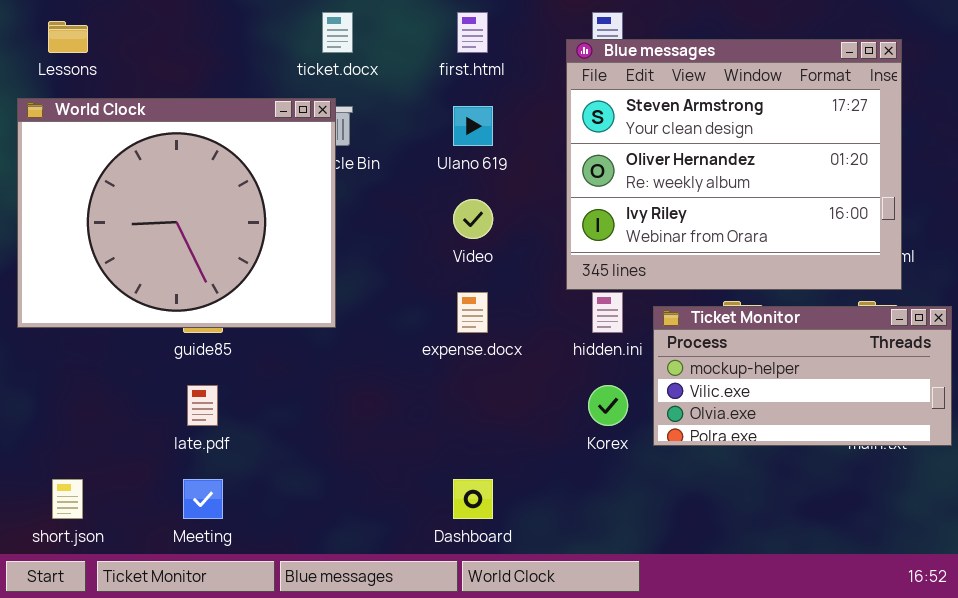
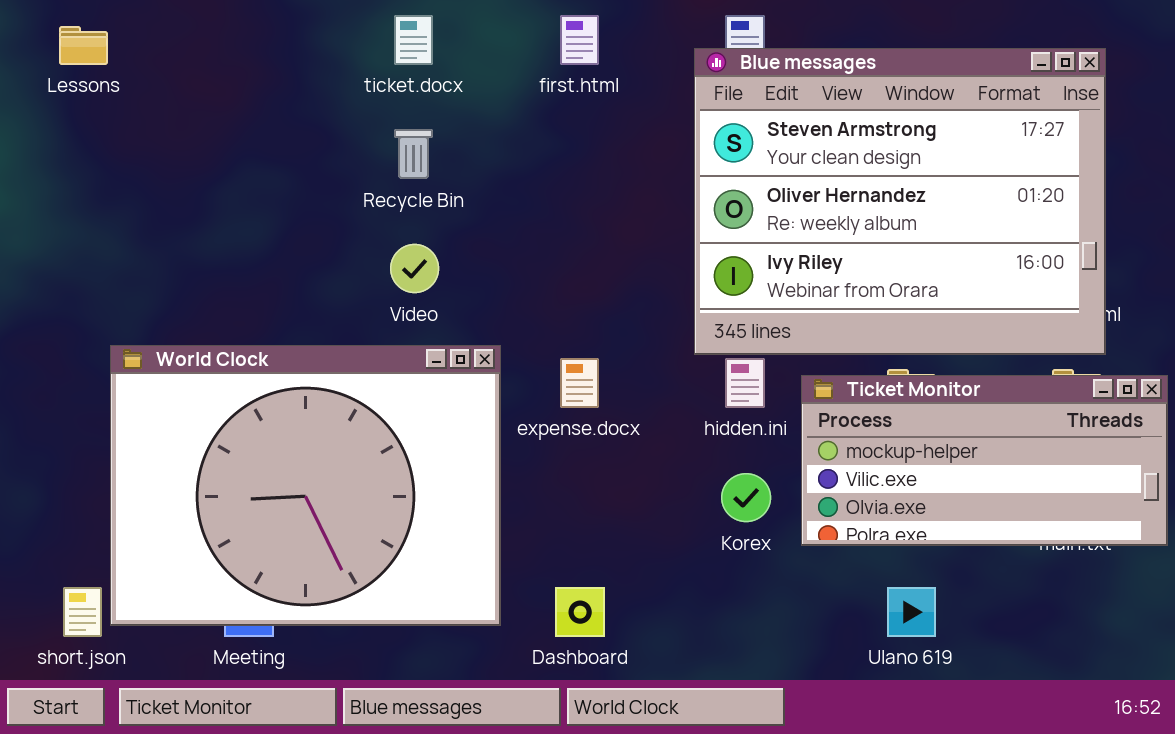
World Clock: [17,98,336,328] -> [110,345,501,626], moved
Ulano 619: [453,106,493,146] -> [887,587,936,637], moved
Video: [453,199,493,239] -> [390,244,439,293], moved

